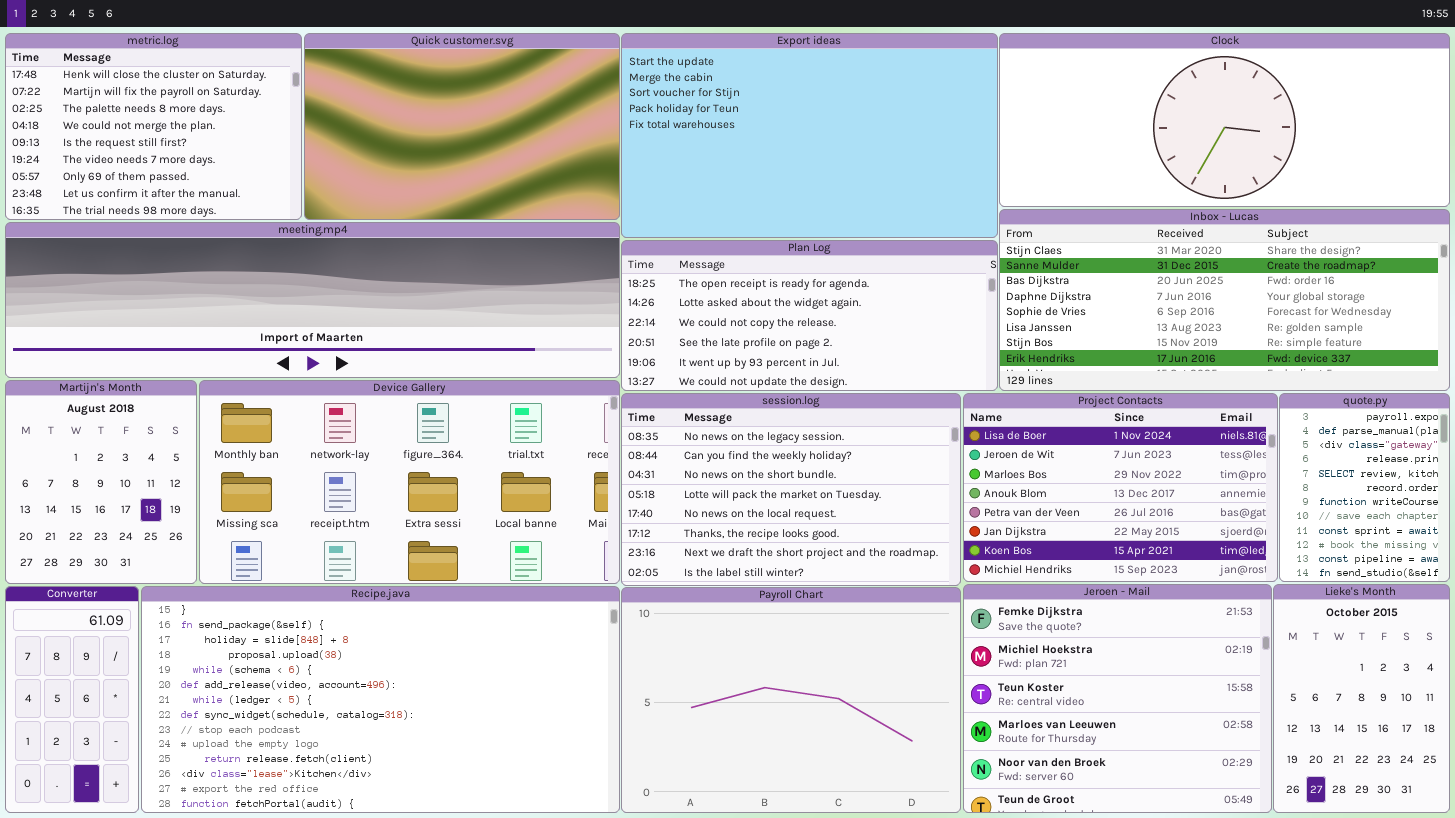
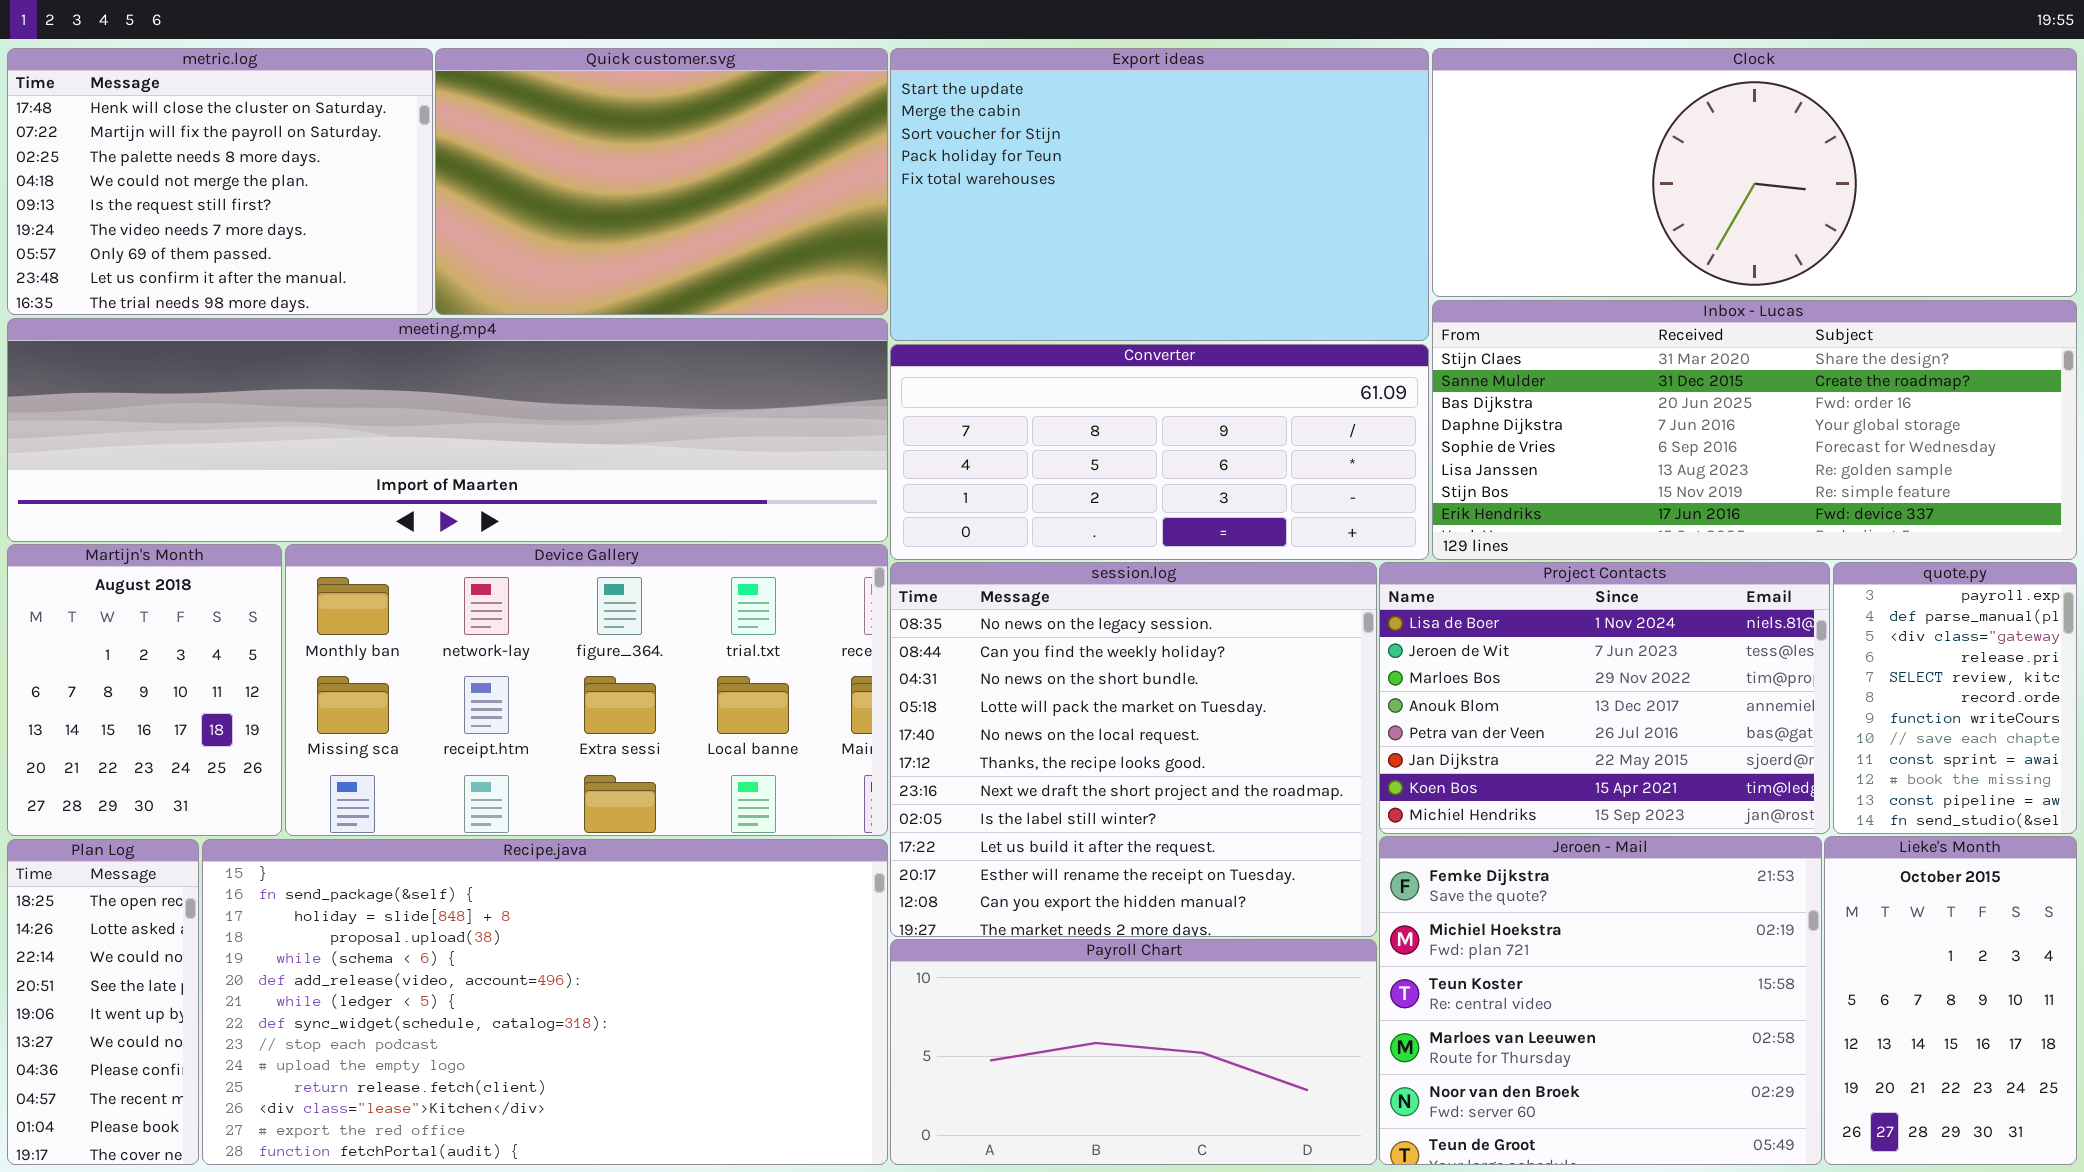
Plan Log: [621,240,998,391] -> [7,839,199,1165], moved, resized
session.log: [621,393,961,586] -> [890,562,1377,937], resized
Converter: [5,586,139,813] -> [890,344,1429,560], moved, resized
Payroll Chart: [621,587,961,813] -> [890,939,1377,1165], resized

